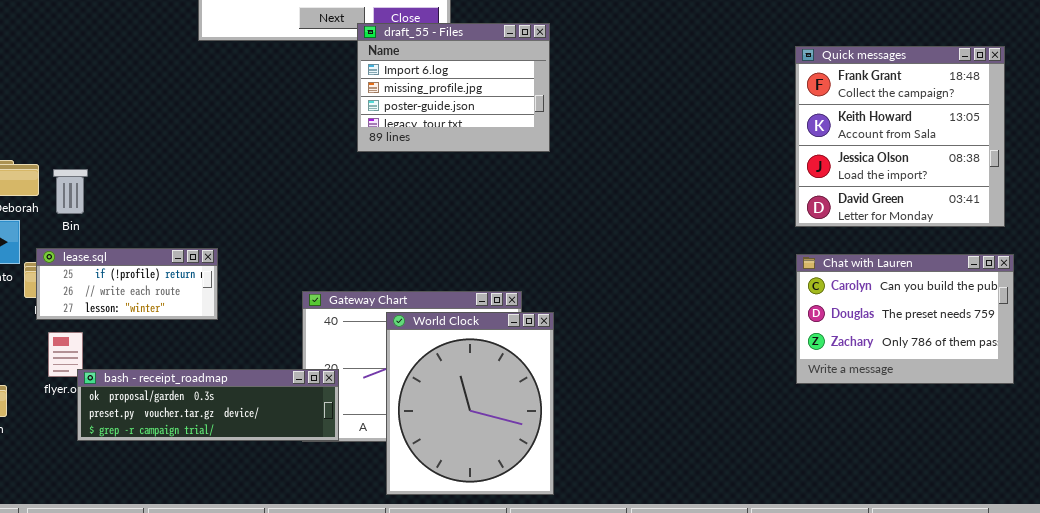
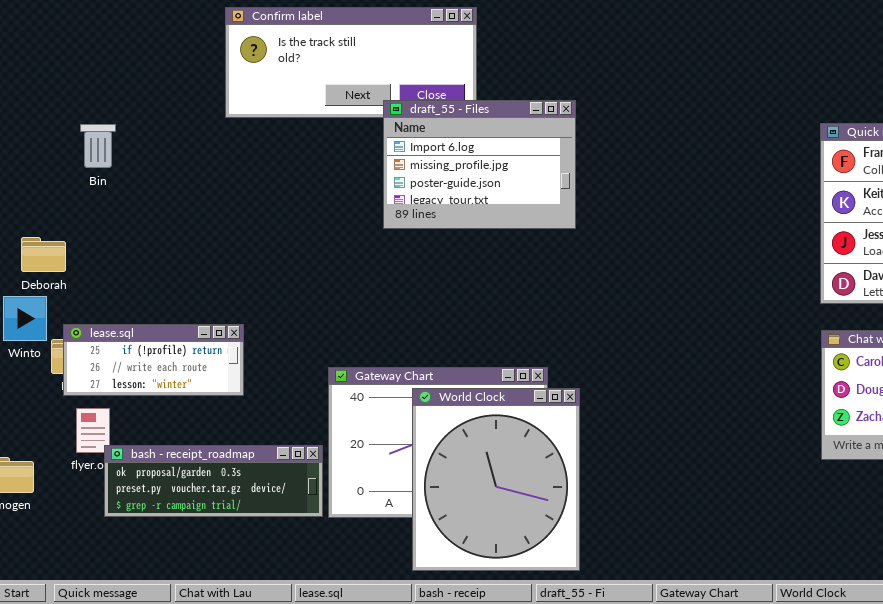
Bin: [53,169,88,214] -> [80,124,116,168], moved
bash - receipt_roadmap: [77,369,339,441] -> [104,445,323,517], resized

